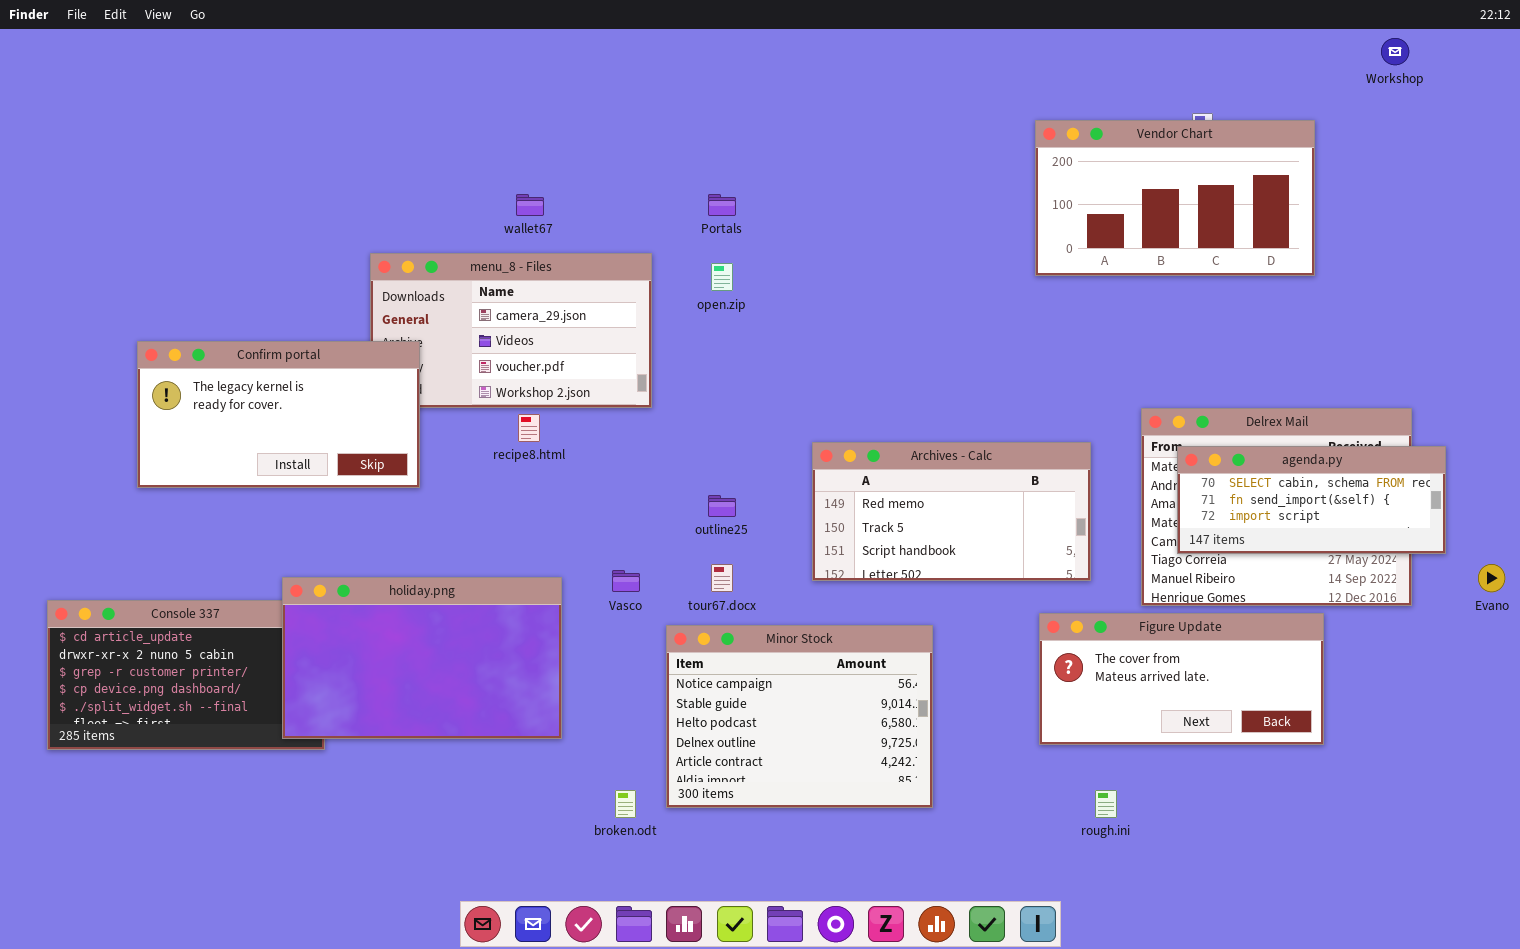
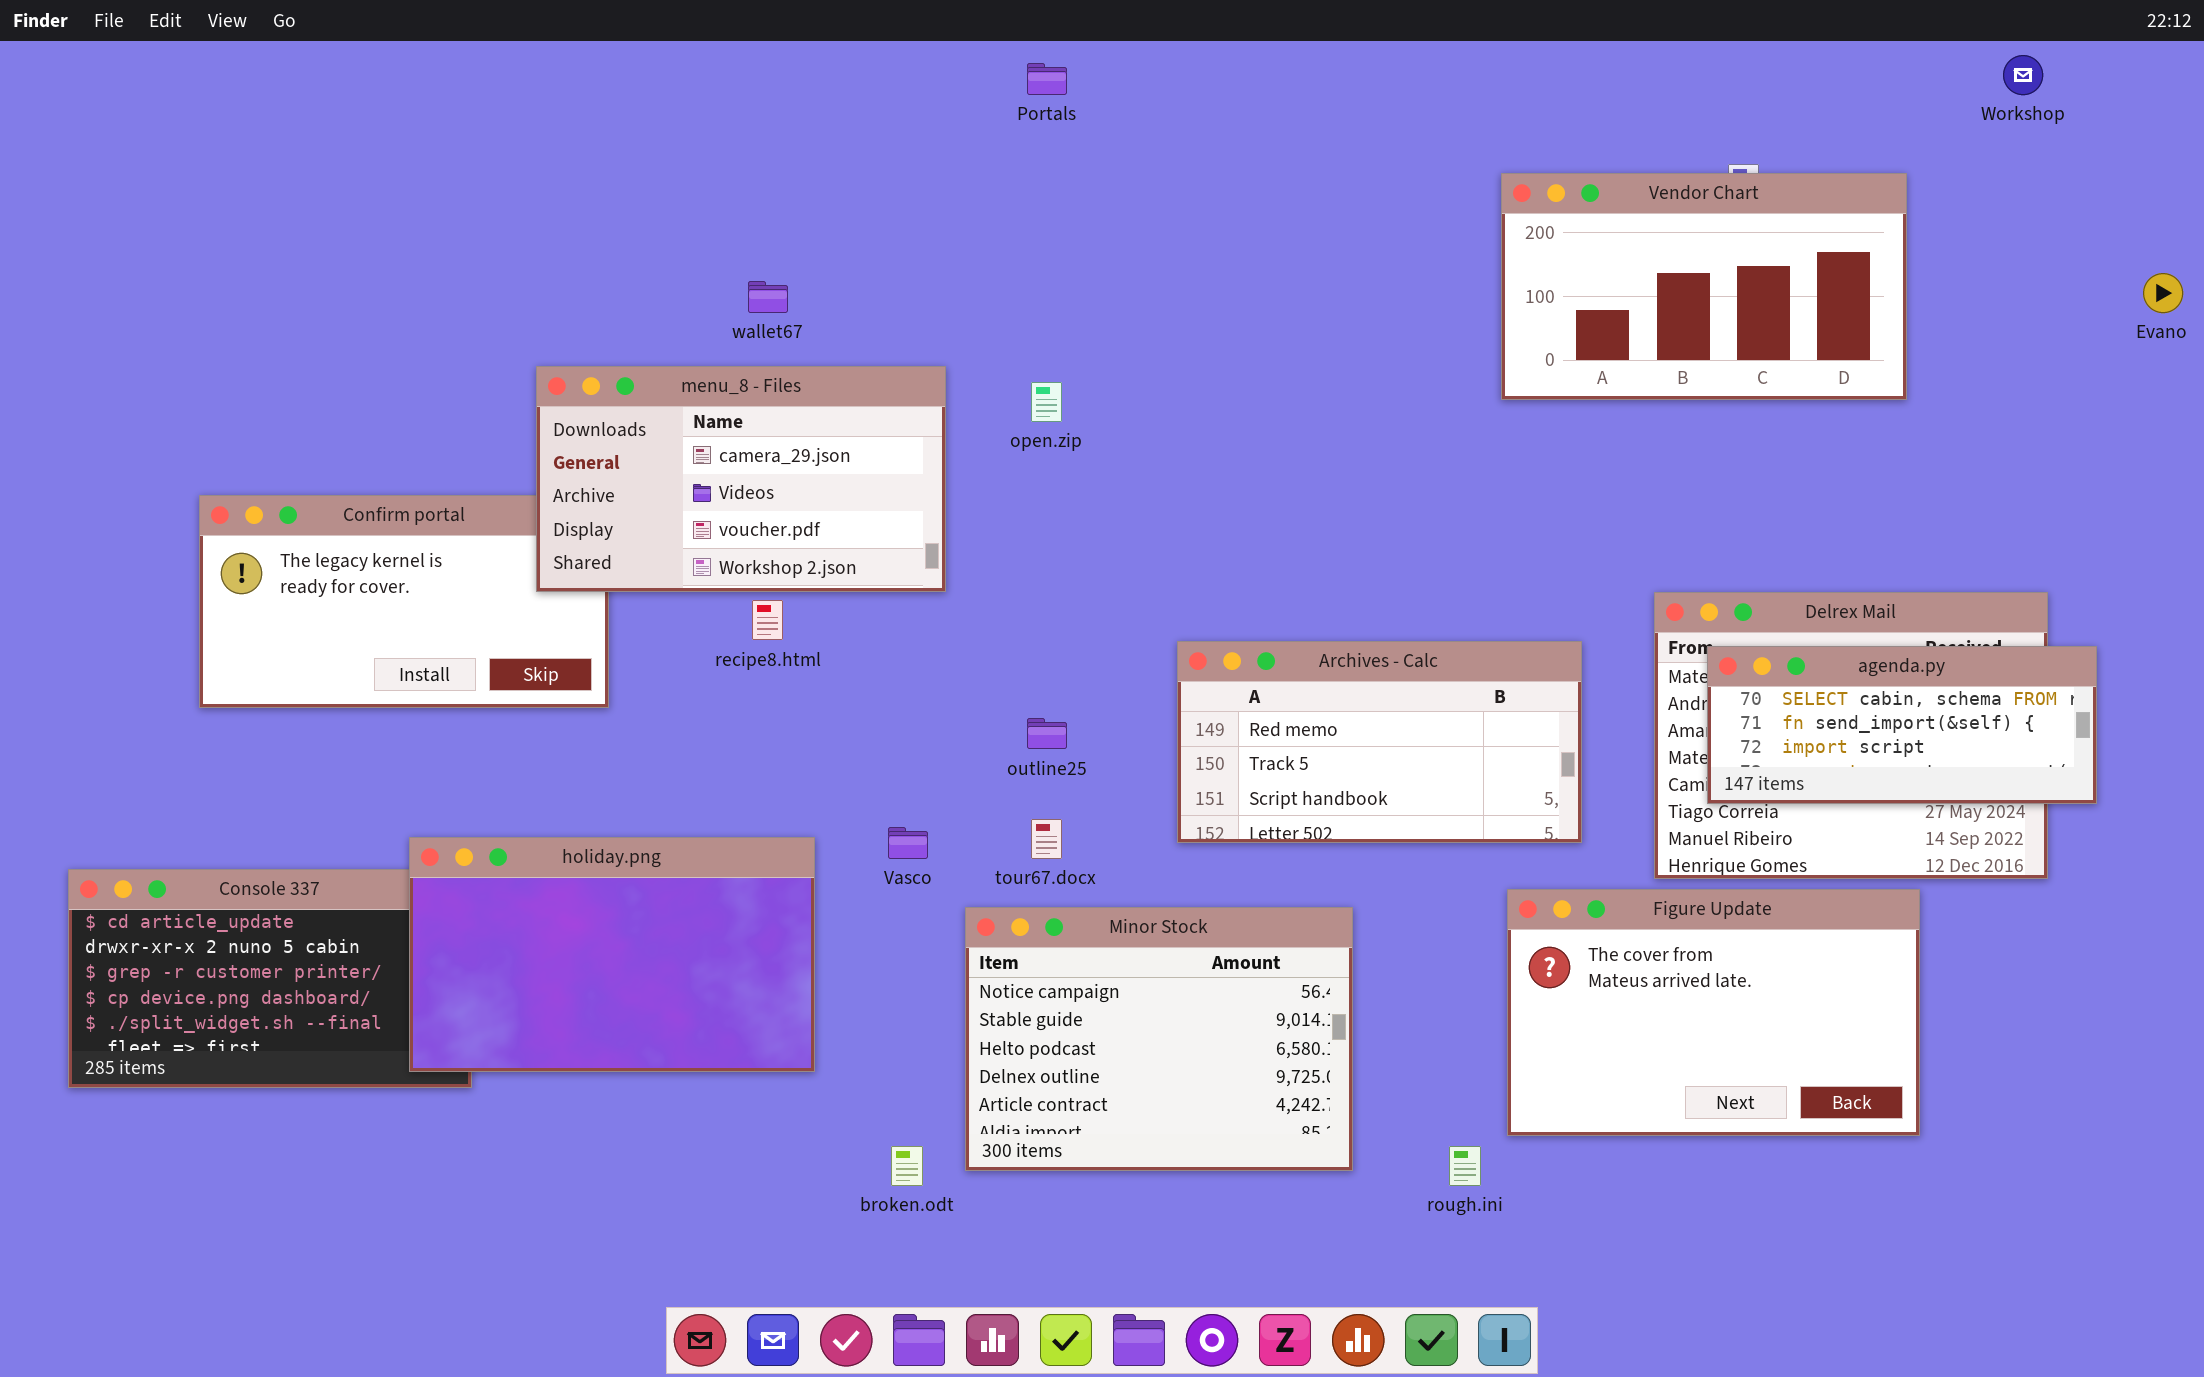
Portals: [708,194,736,216] -> [1027,63,1067,95], moved
menu_8 - Files: [370,253,652,408] -> [536,366,946,592], raised
Evano: [1478,564,1505,592] -> [2143,273,2183,313], moved
Figure Update: [1039,613,1324,745] -> [1507,889,1920,1136], resized
rough.ini: [1095,790,1117,818] -> [1449,1146,1481,1186], moved

